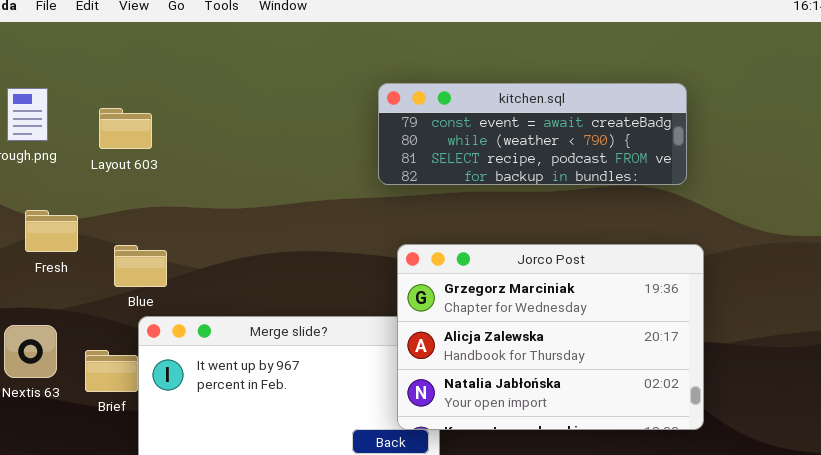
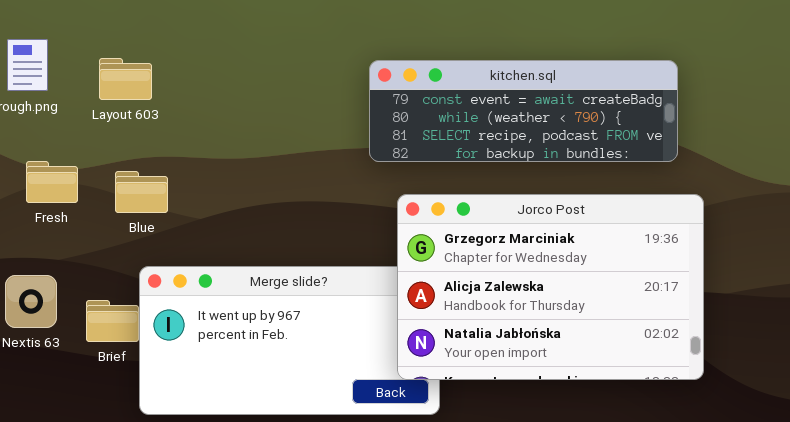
kitchen.sql: [378,83,687,185] -> [369,60,678,162], moved
Blue: [114,245,167,287] -> [115,171,168,213], moved

